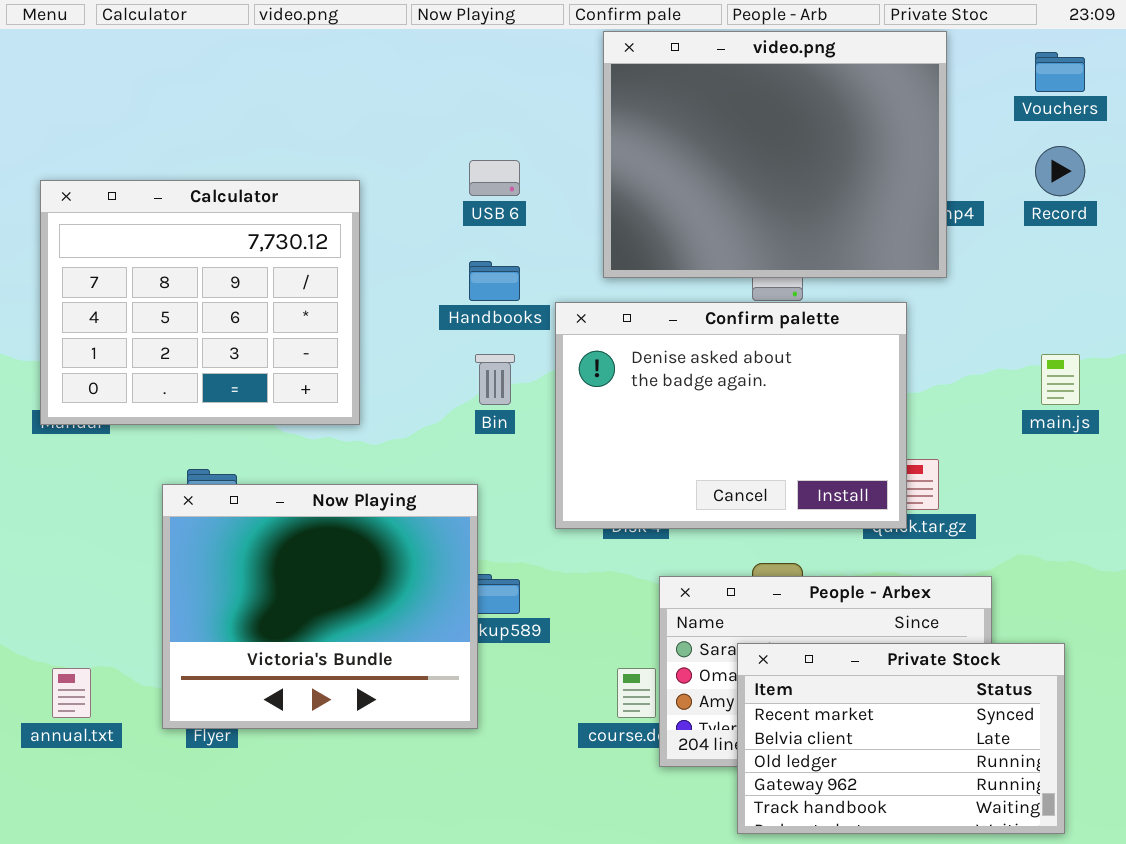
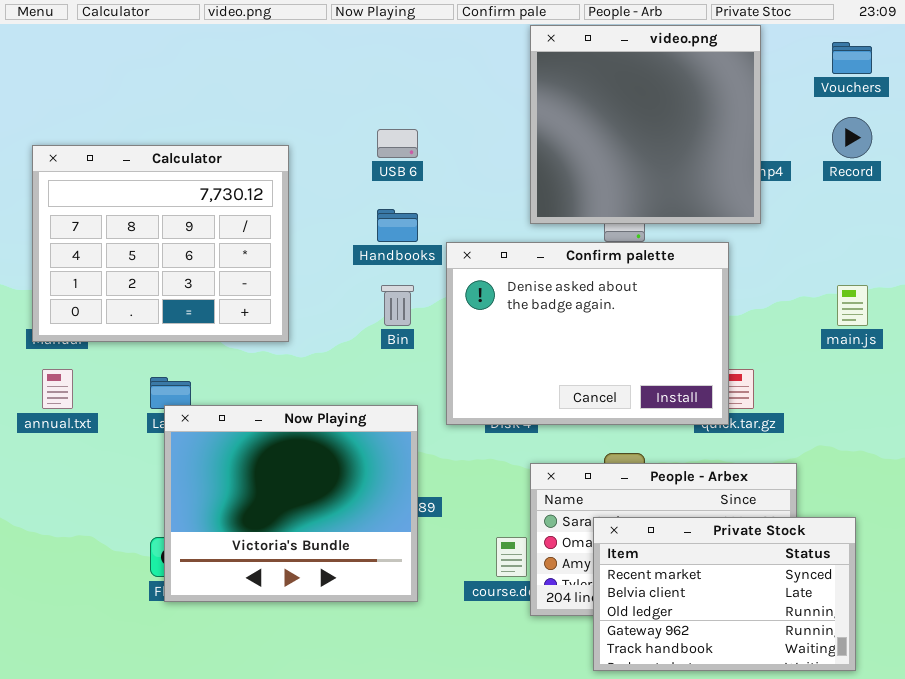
video.png: [603,31,947,278] -> [530,25,761,224], resized
Now Playing: [162,484,478,729] -> [164,405,418,602], moved
annual.txt: [52,668,91,718] -> [42,369,73,409], moved

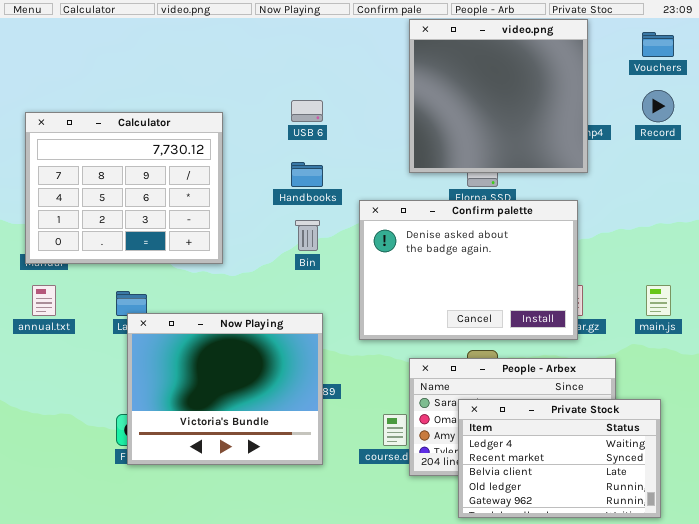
Confirm palette: [446,242,729,425] -> [359,200,578,340], moved
main.js: [837,285,868,326] -> [646,285,671,316], moved
Private Stock: [593,517,856,671] -> [458,399,661,518], scrolled up 1 row

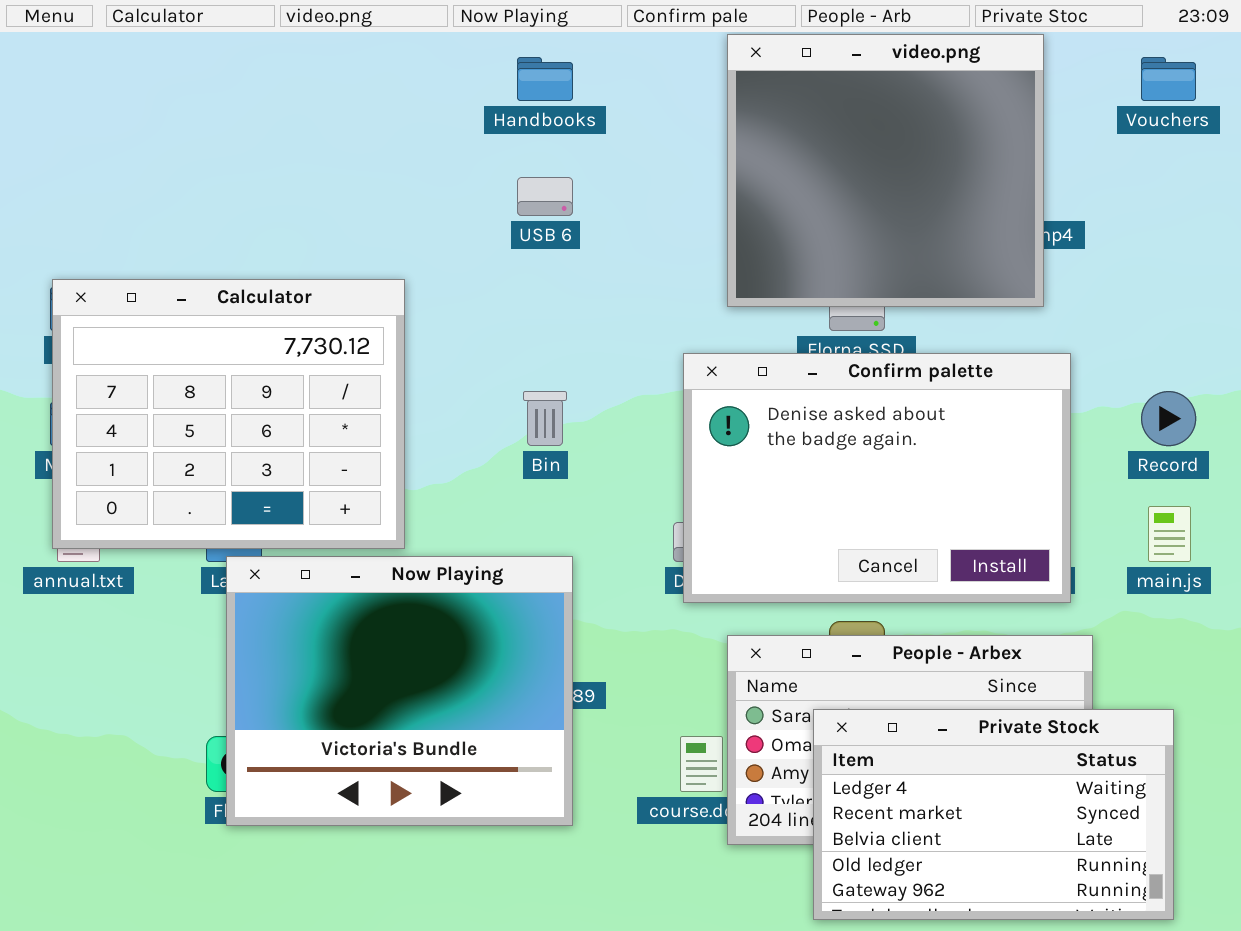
Record: [642,90,674,122] -> [1141,391,1196,446], moved
Calculator: [25,112,223,264] -> [52,279,405,549], moved
Handbooks: [291,162,323,187] -> [517,57,573,101], moved
Confirm palette: [359,200,578,340] -> [683,353,1071,603], moved

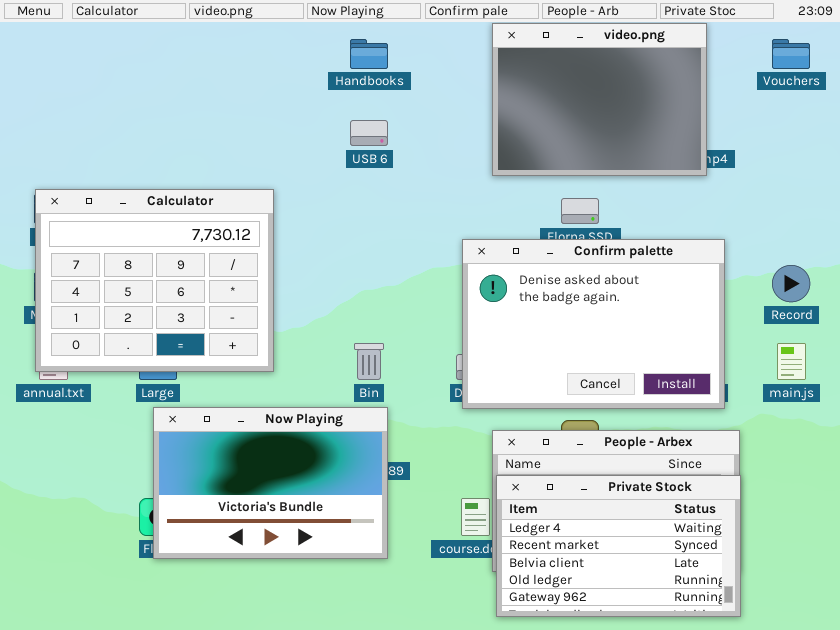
video.png: [727,34,1044,307] -> [492,23,707,176], resized
Bin: [523,391,567,446] -> [354,343,384,380], moved
Now Playing: [226,556,573,826] -> [153,407,388,559], resized
Private Stock: [813,709,1174,920] -> [496,475,741,617], moved

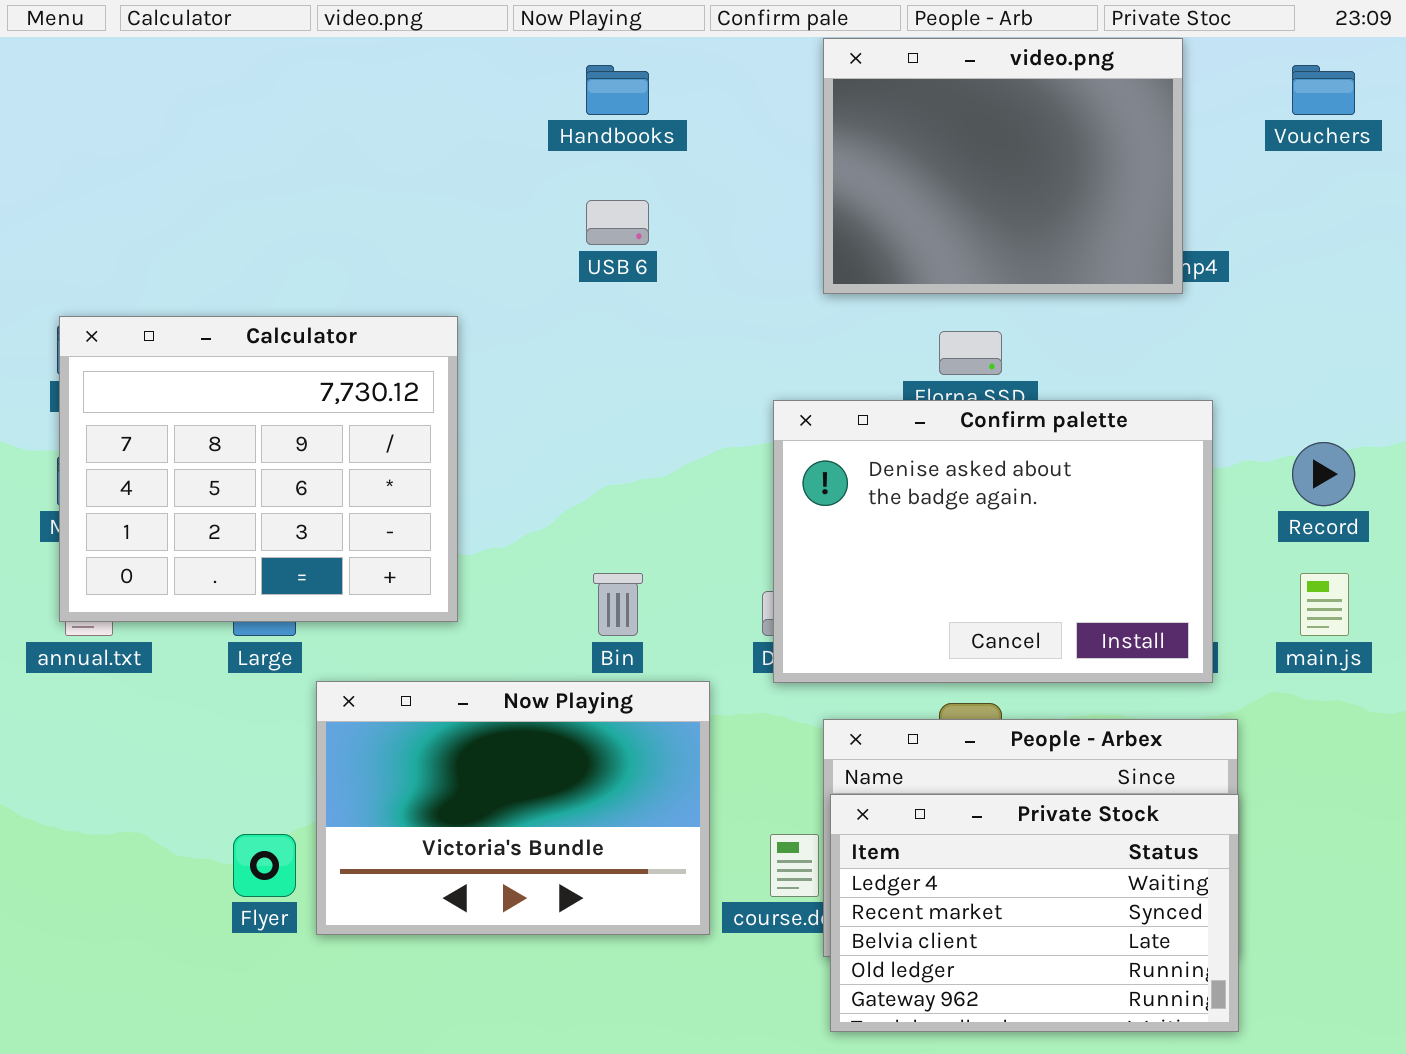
Now Playing: [153,407,388,559] -> [316,681,710,935], moved

